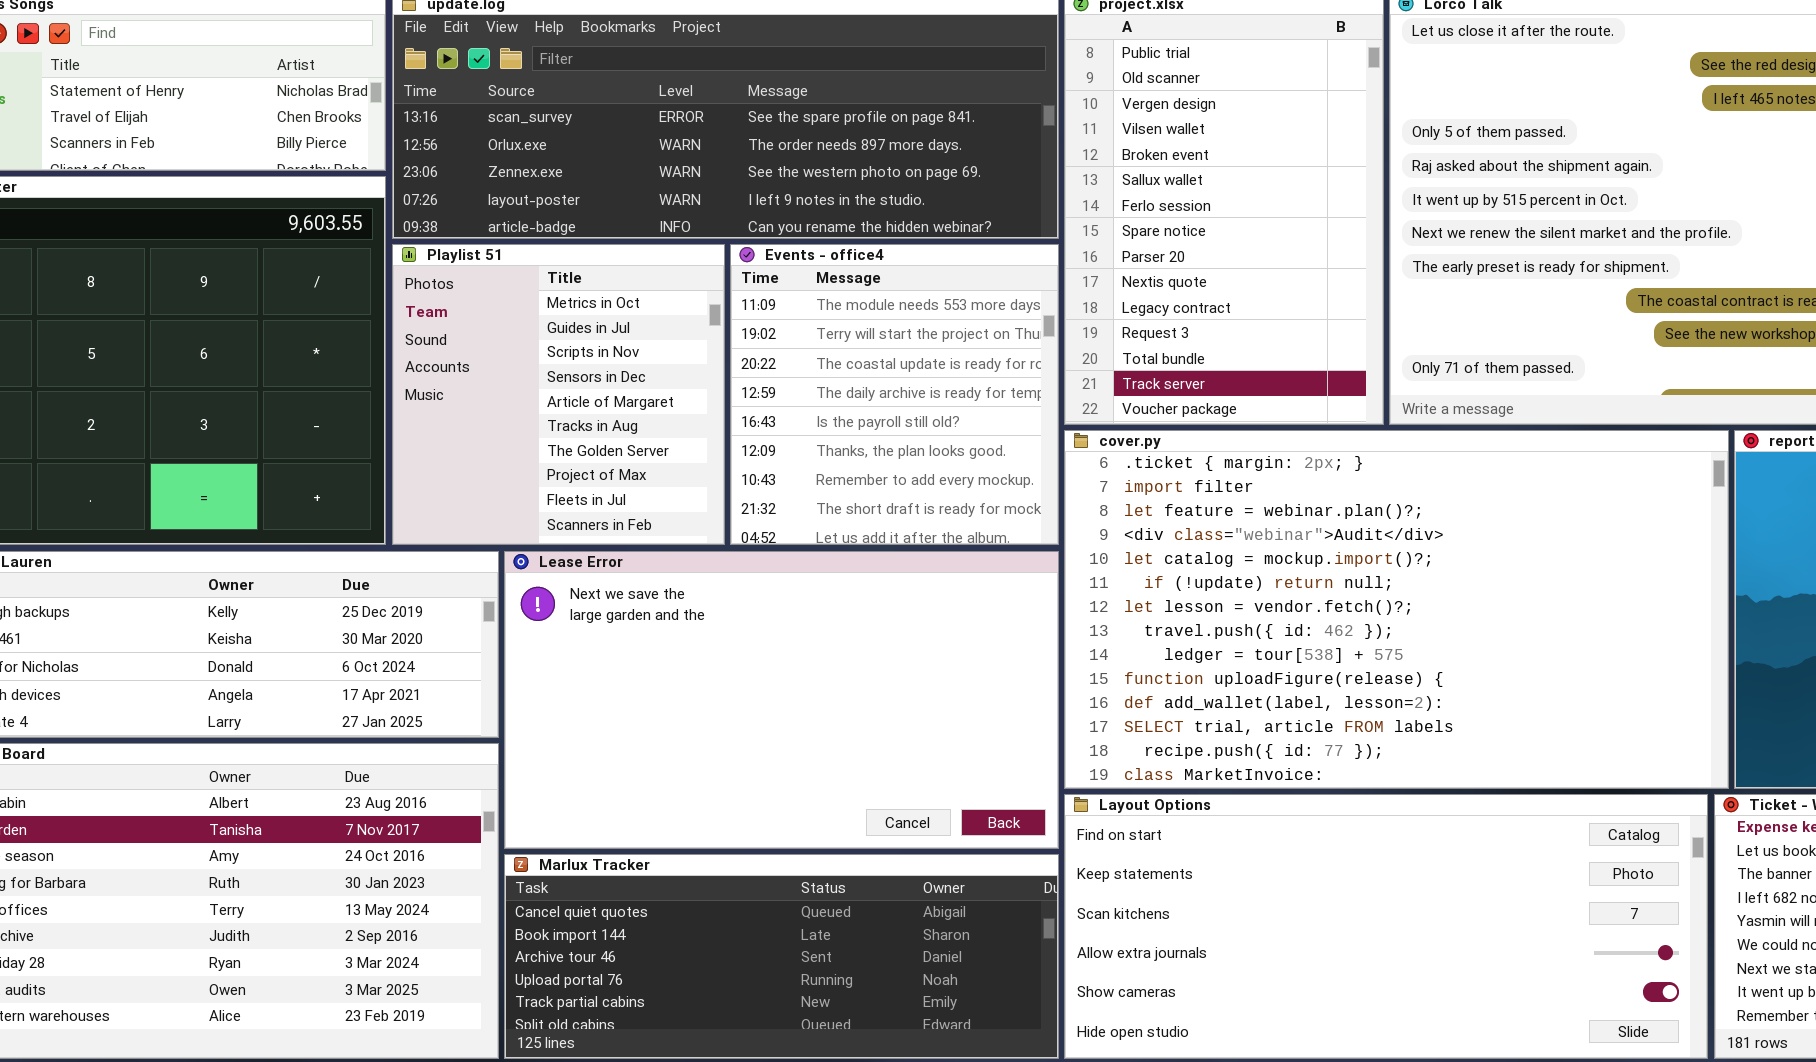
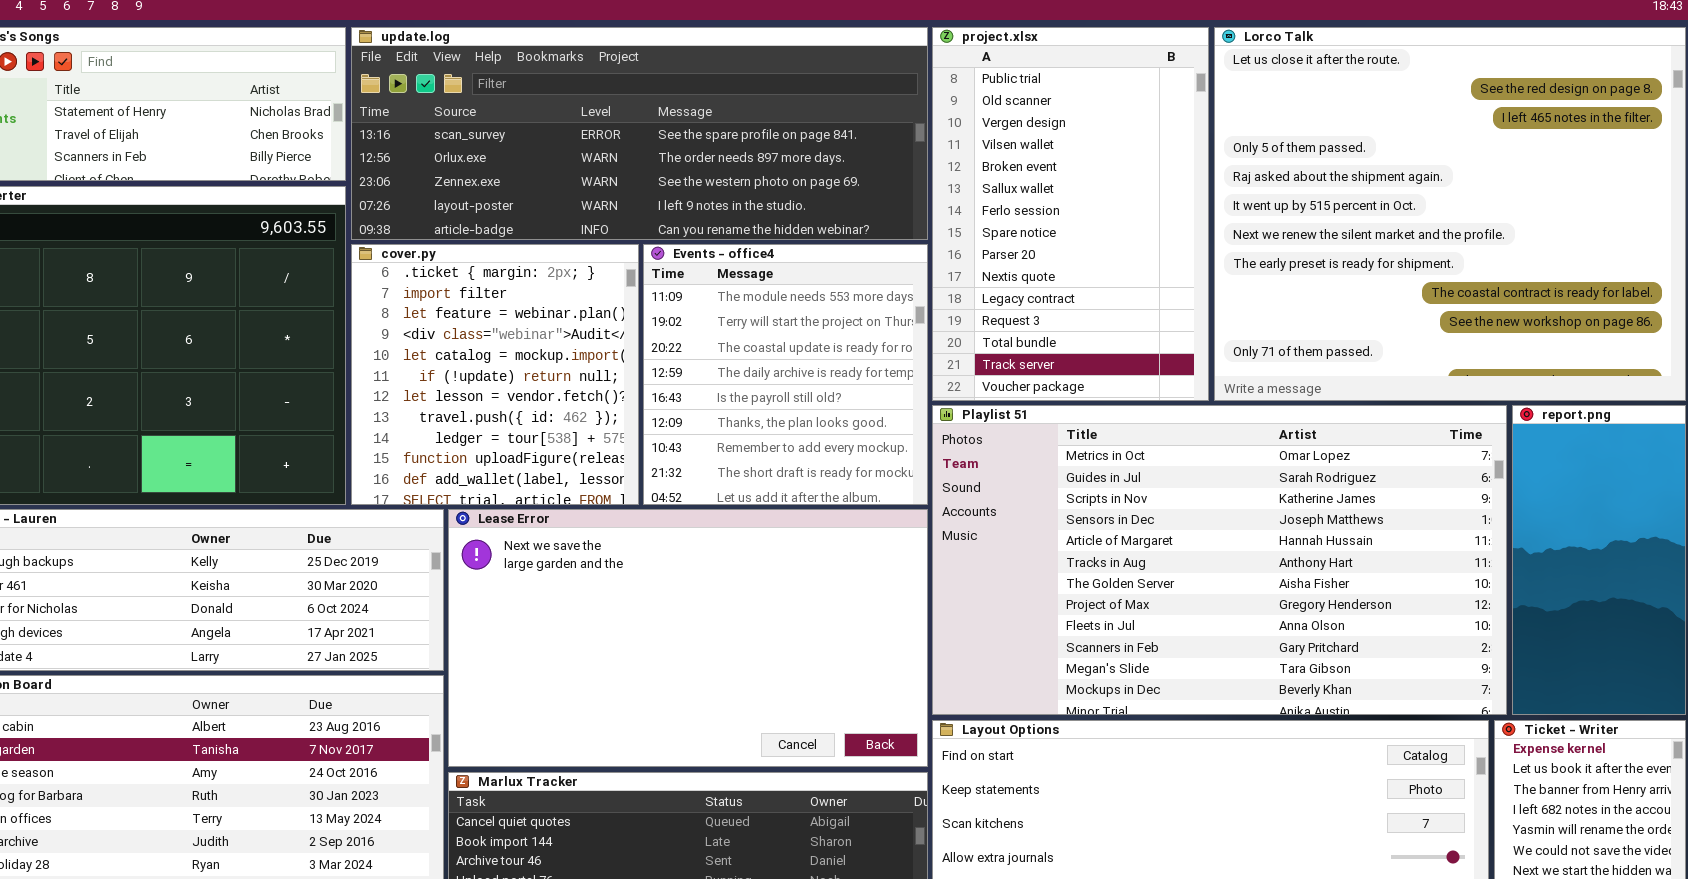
Playlist 51: [392,244,725,545] -> [932,405,1507,715], moved, resized
cover.py: [1064,430,1729,789] -> [351,244,639,505], moved, resized

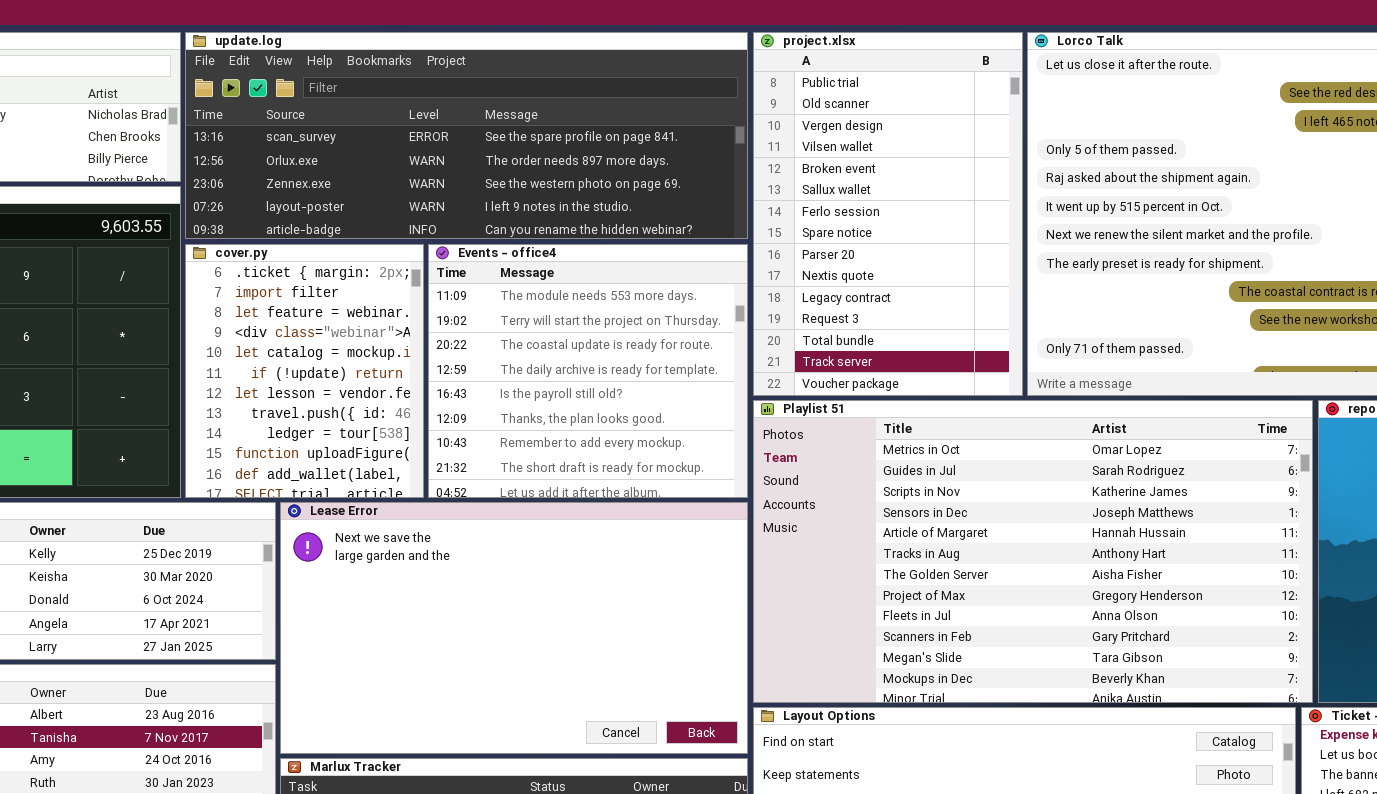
cover.py: [351,244,639,505] -> [185,244,424,498], resized
Events - office4: [643,244,928,505] -> [428,244,748,498], resized

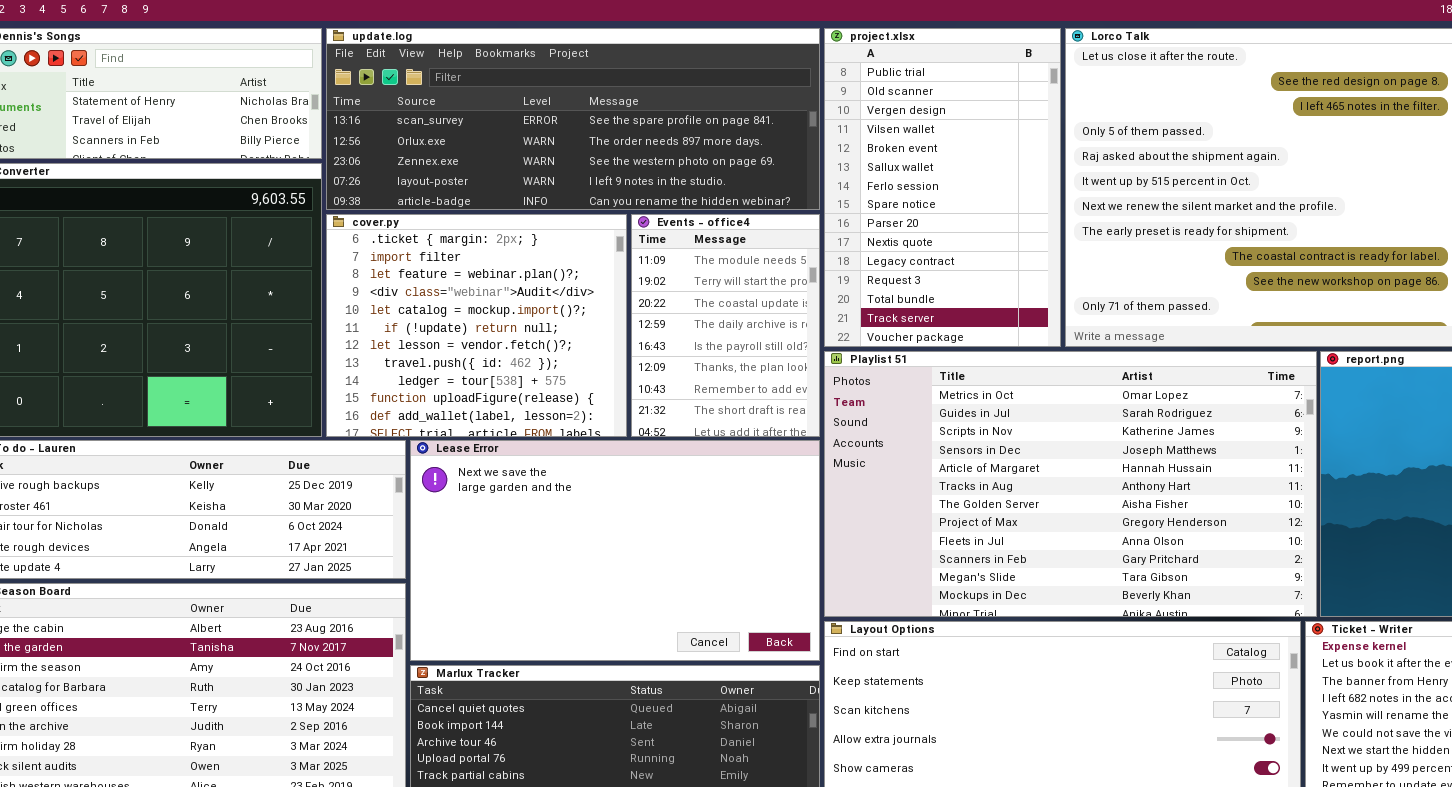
cover.py: [185,244,424,498] -> [326,214,627,437], resized
Events - office4: [428,244,748,498] -> [631,214,820,437], resized

